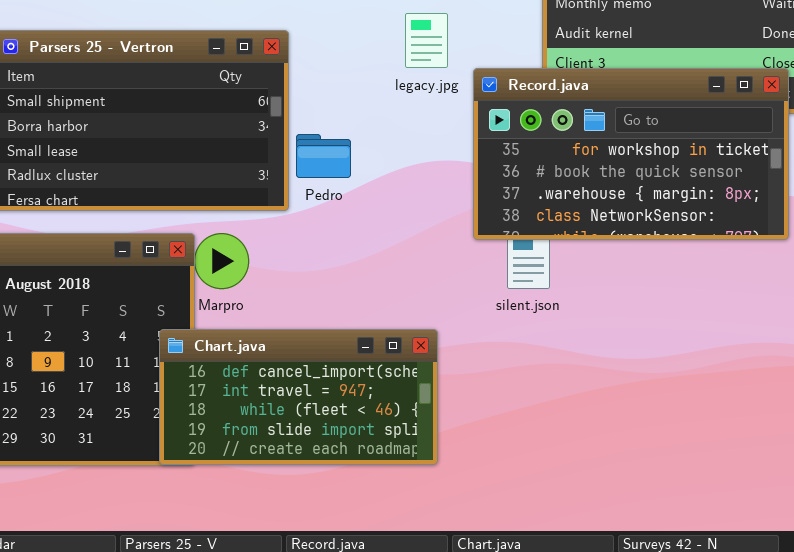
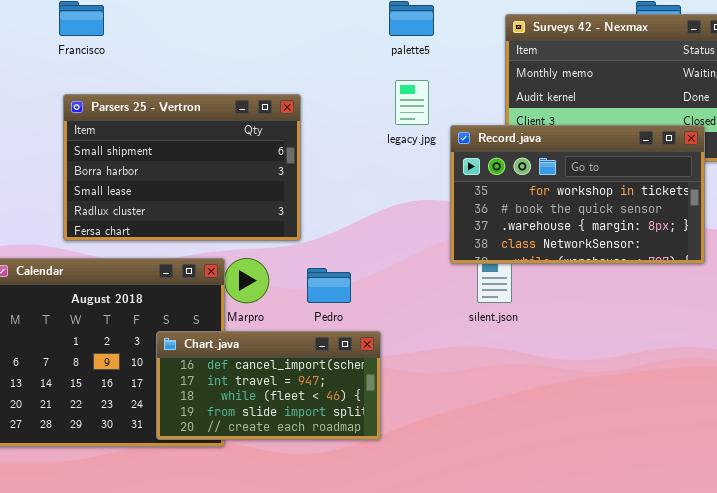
Pedro: [296,134,351,178] -> [307,268,351,303], moved
Chart.java: [159,329,438,465] -> [156,331,381,440], moved

